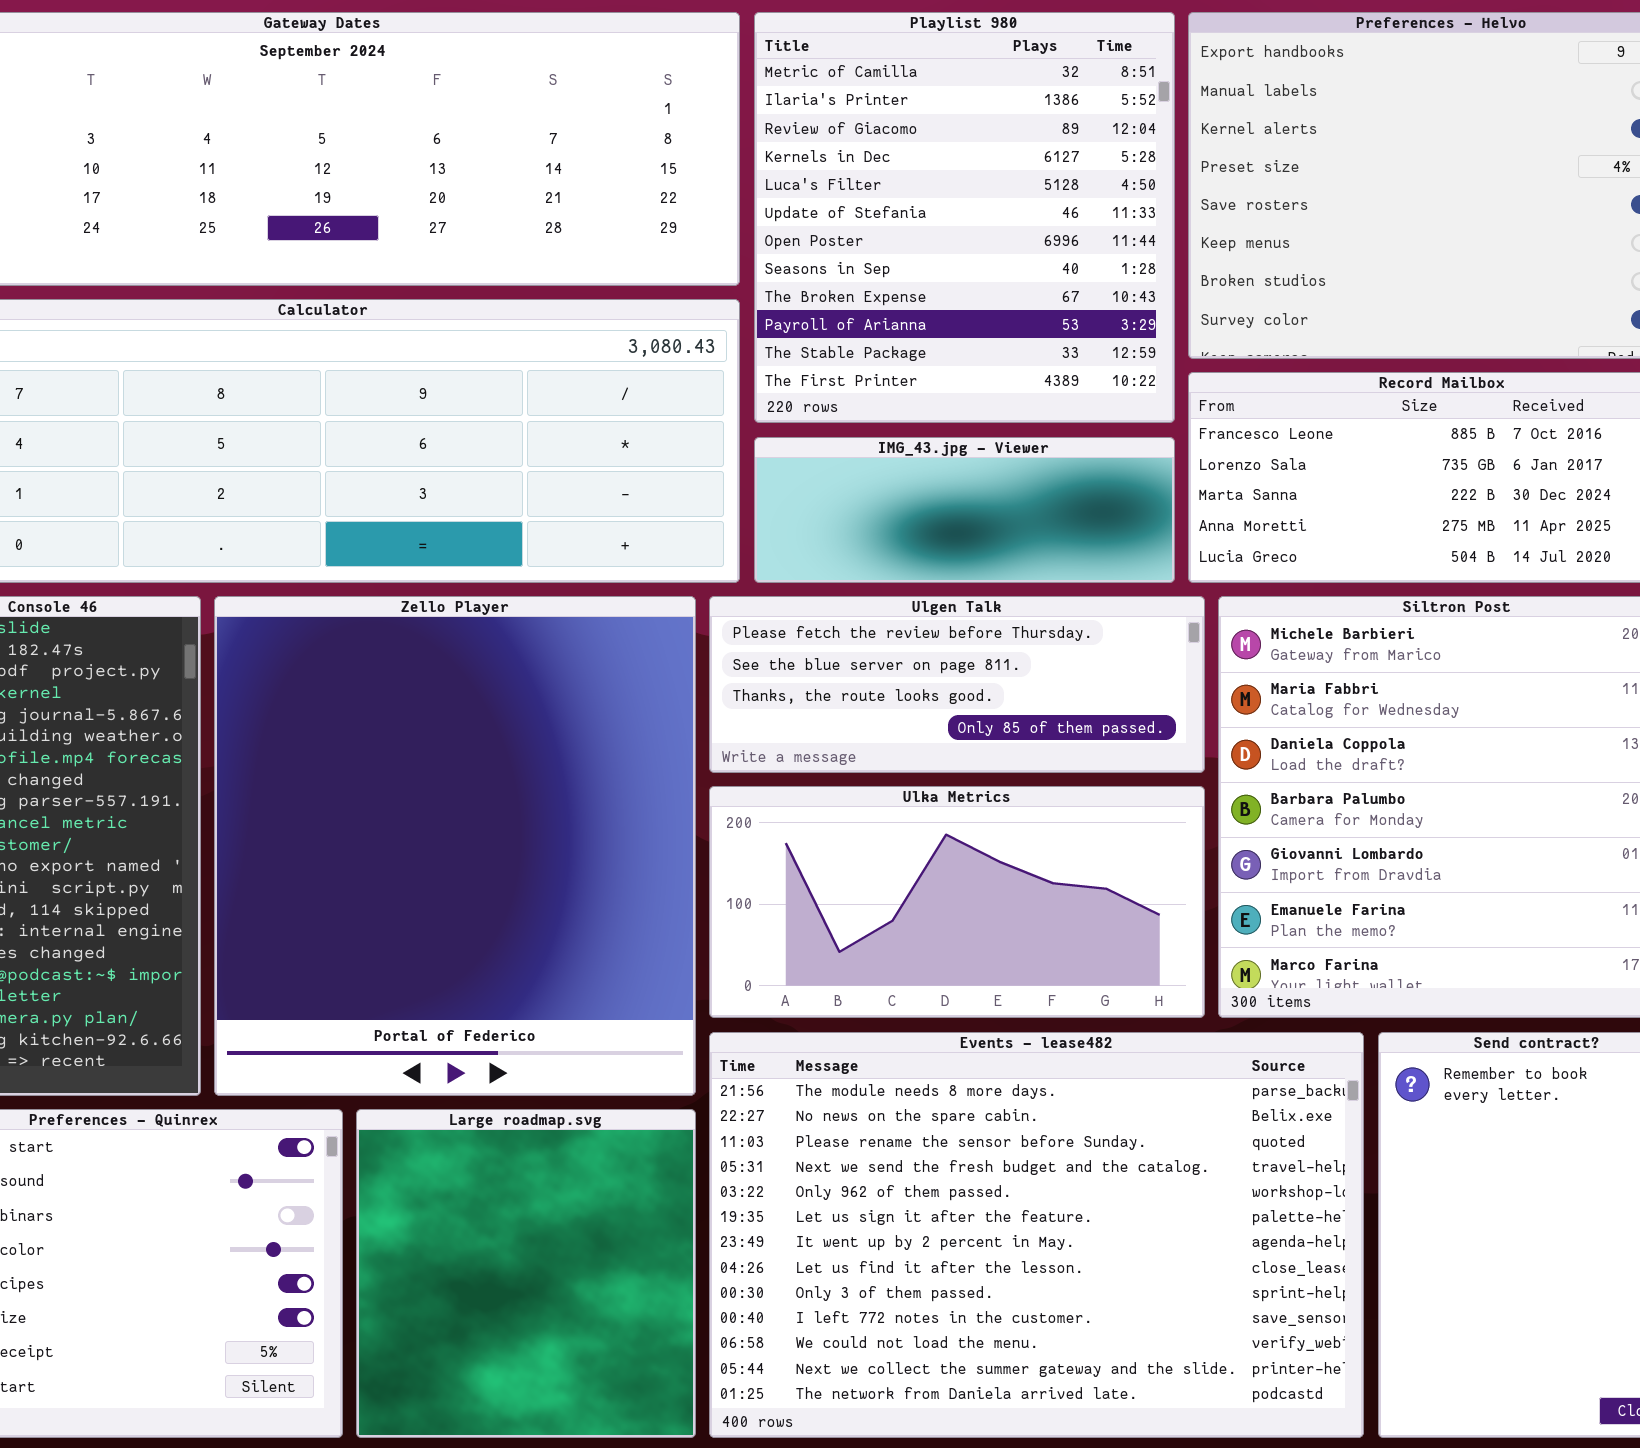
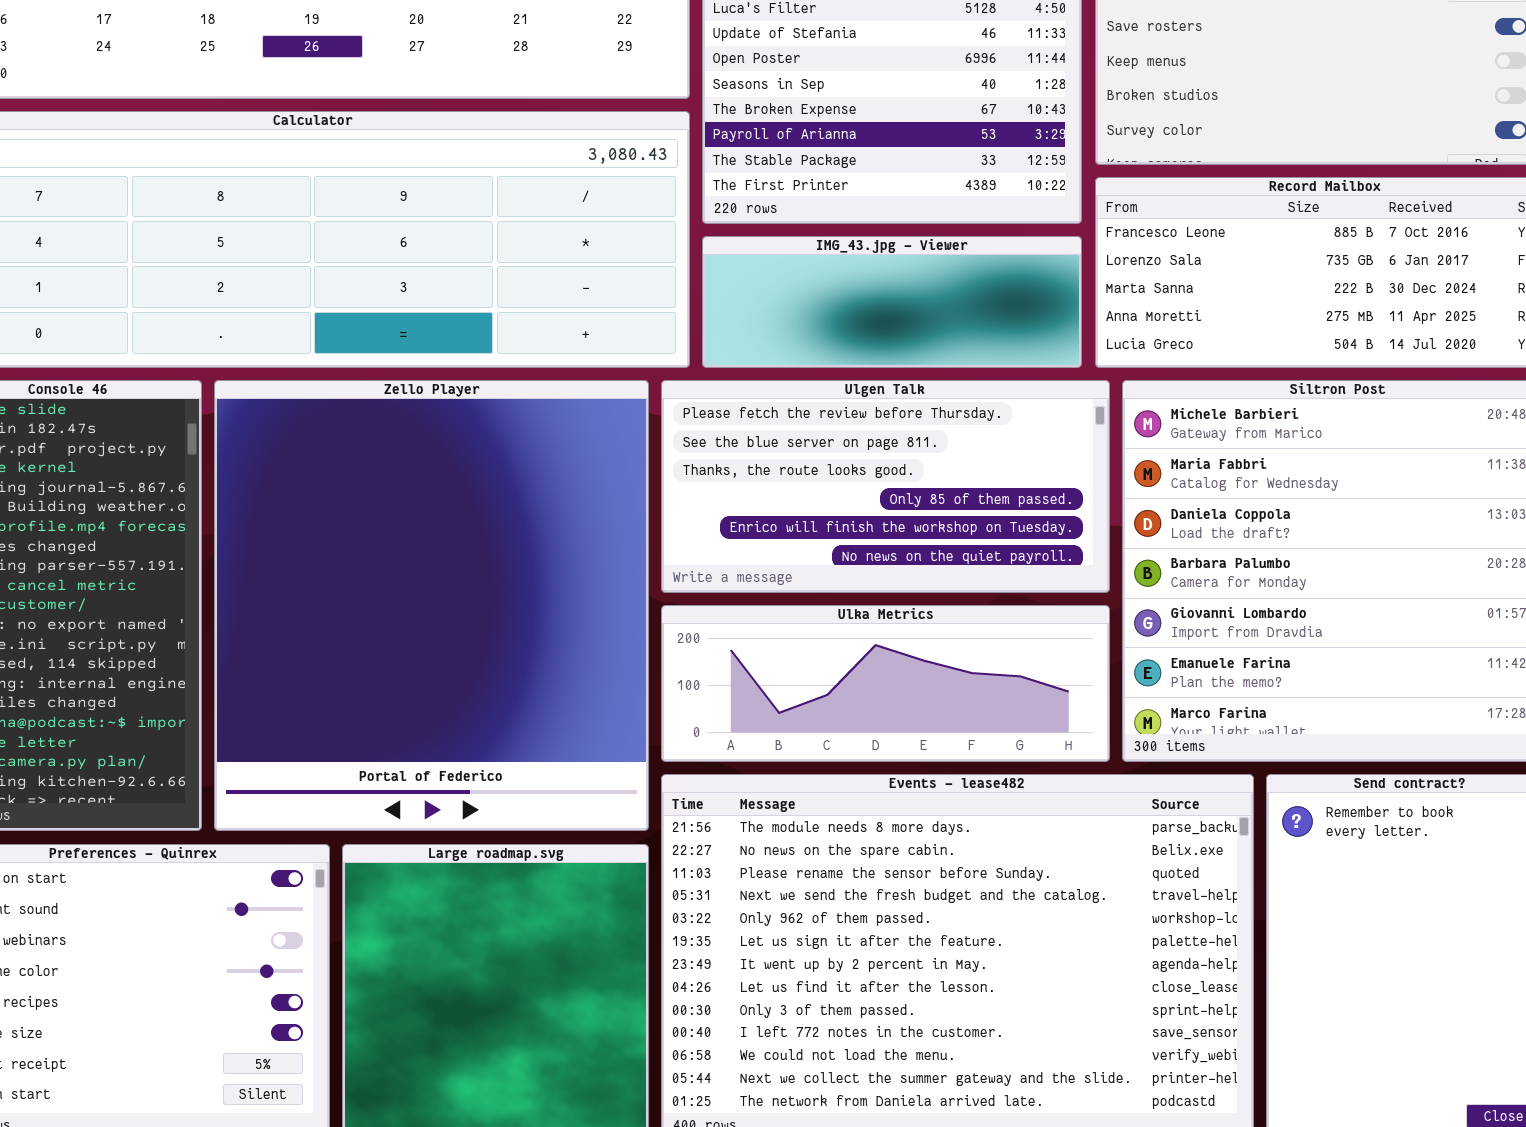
Ulgen Talk: [709,596,1205,773] -> [661,380,1110,593], resized
Ulka Metrics: [709,786,1205,1018] -> [661,605,1110,762], resized

